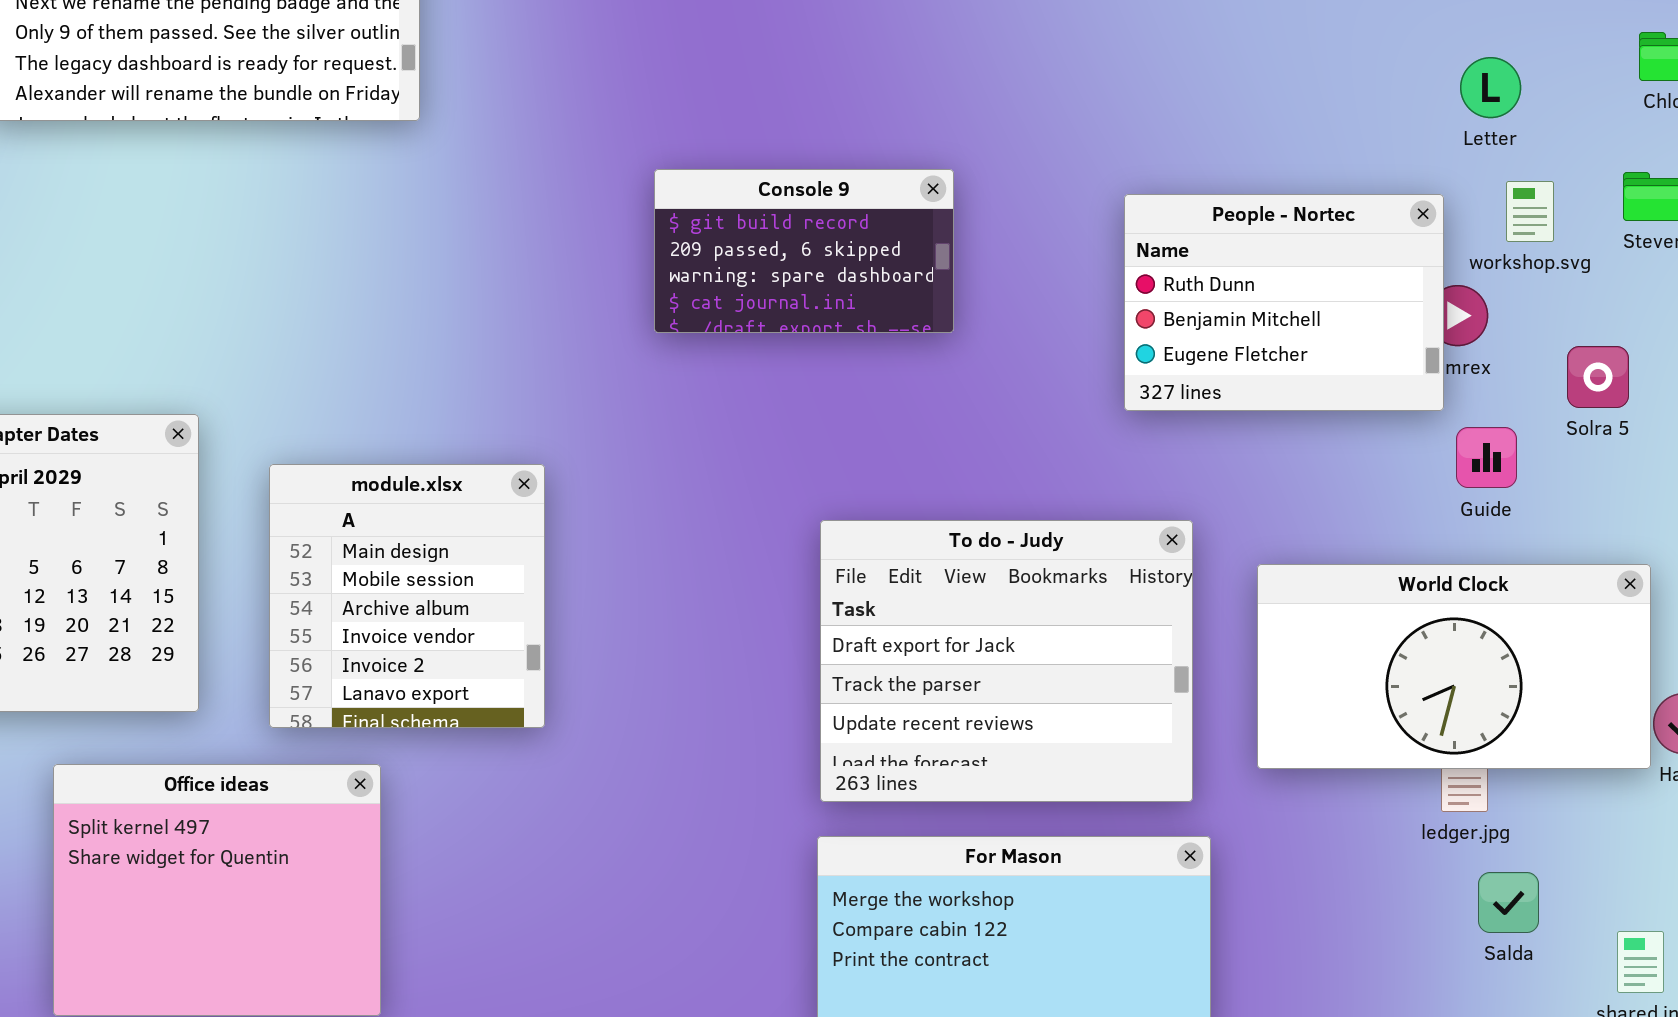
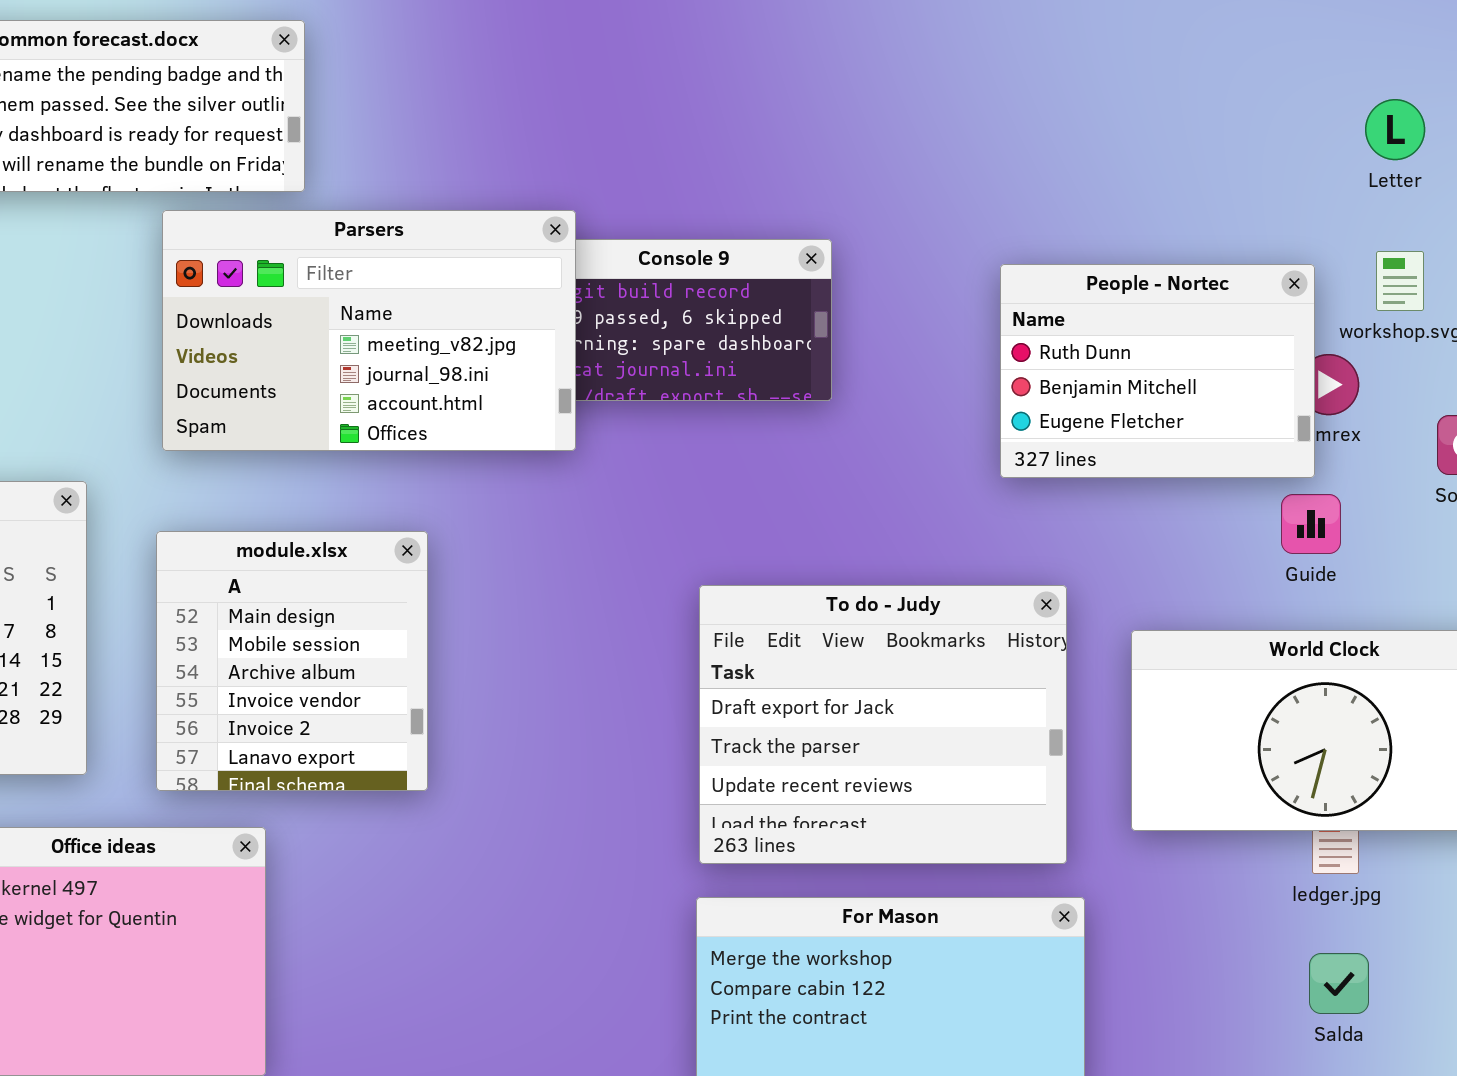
Letter: [1460,57,1521,118] -> [1365,99,1425,160], moved
Parsers: none -> [162,210,576,451], opened
Guide: [1456,427,1517,488] -> [1281,494,1341,554], moved
Salda: [1478,872,1539,933] -> [1309,953,1369,1014], moved

